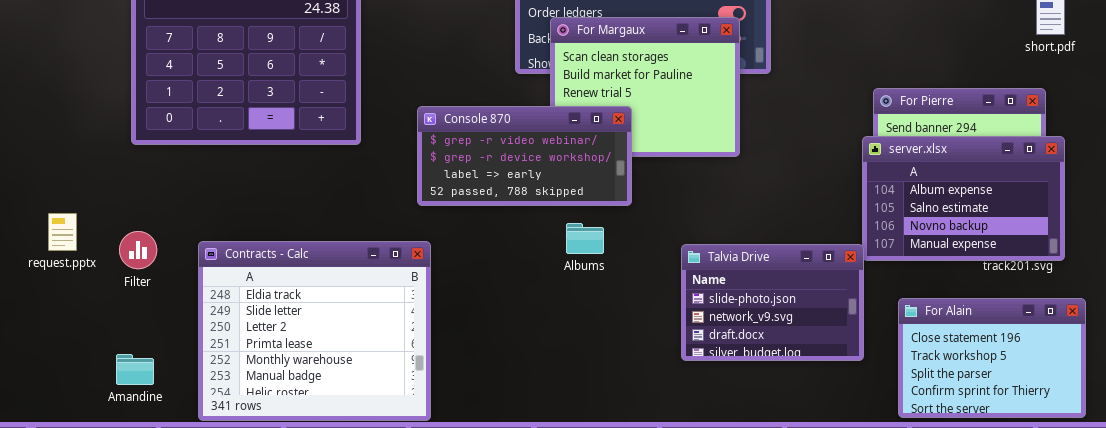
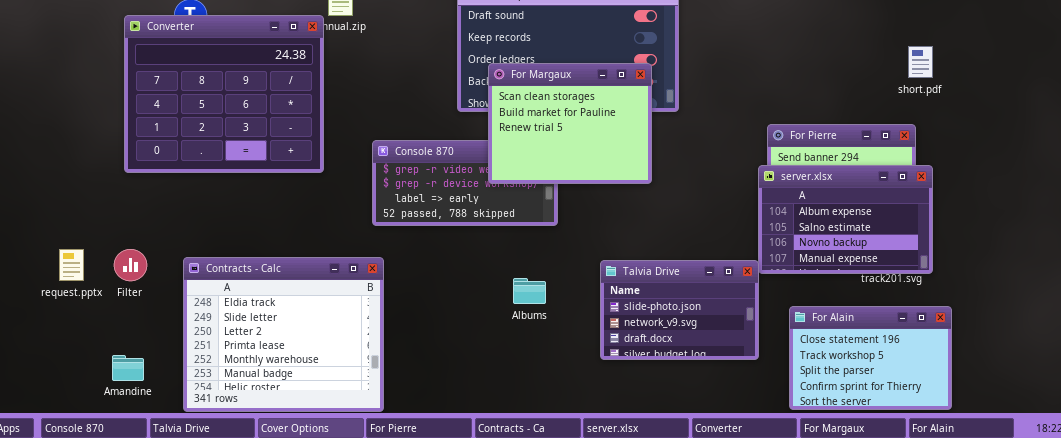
For Margaux: [550,17,740,157] -> [488,63,652,184], raised
request.pptx: [48,213,77,251] -> [59,249,84,281], moved
Albums: [566,223,604,254] -> [513,278,546,304], moved

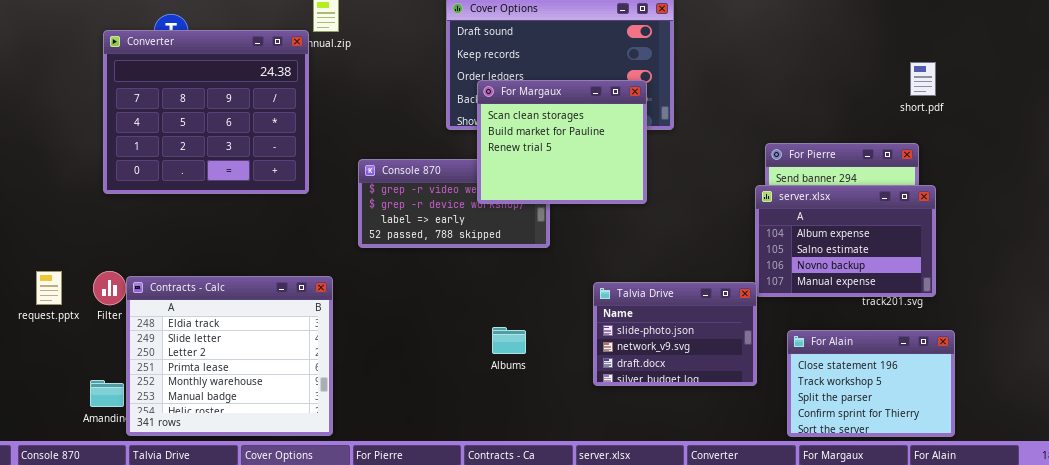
Contracts - Calc: [183,257,384,412] -> [126,276,333,436], moved
Albums: [513,278,546,304] -> [492,327,526,354], moved

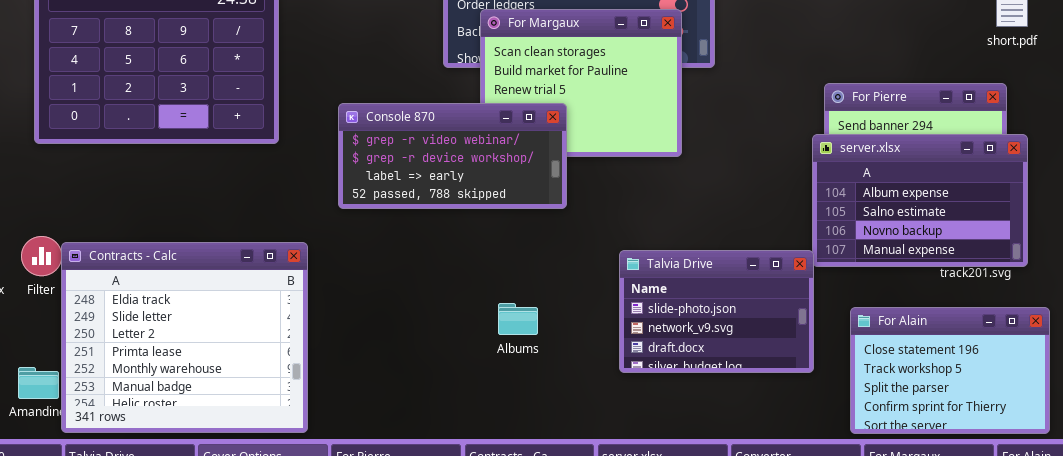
Console 870: [358,159,550,248] -> [338,103,567,209], raised

